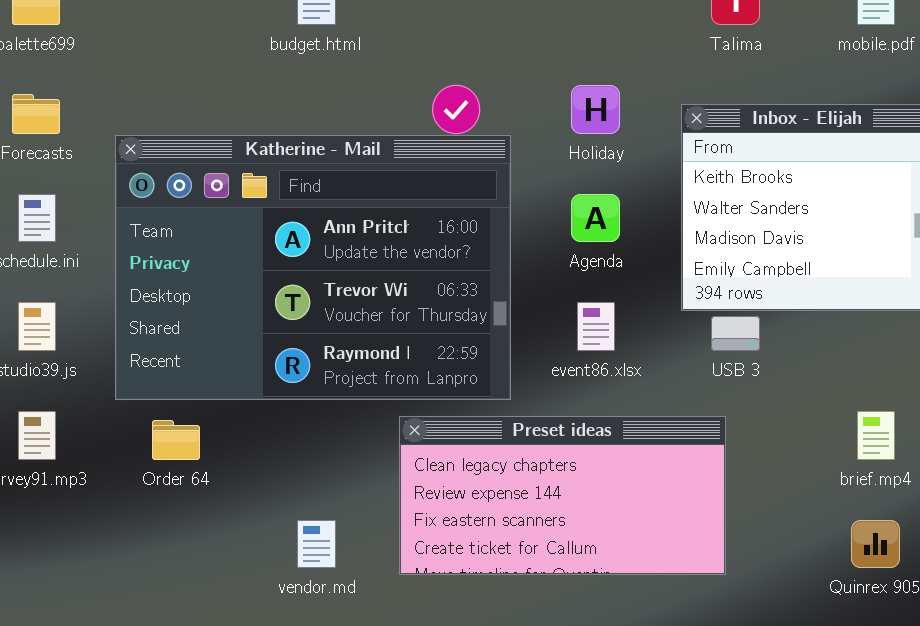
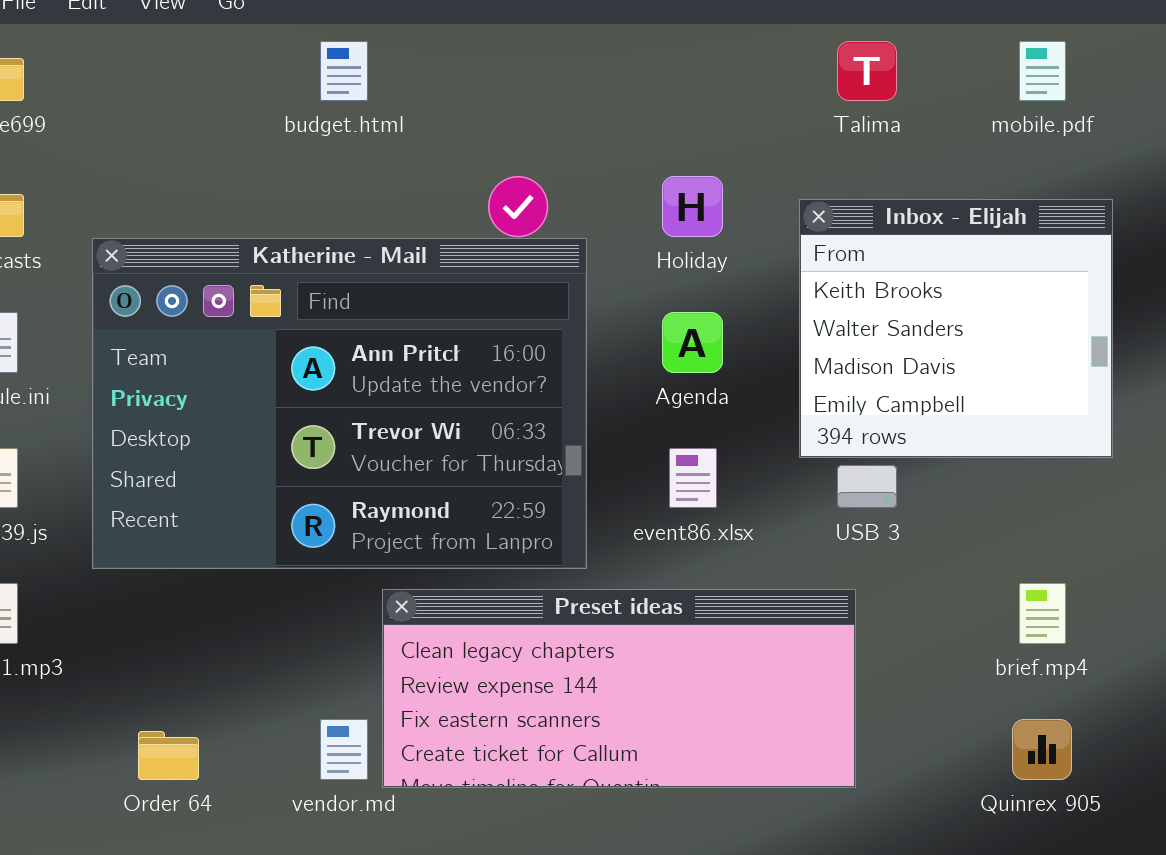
Preset ideas: [399,416,726,575] -> [382,589,856,788], resized
Order 64: [152,420,200,460] -> [138,731,199,780], moved

